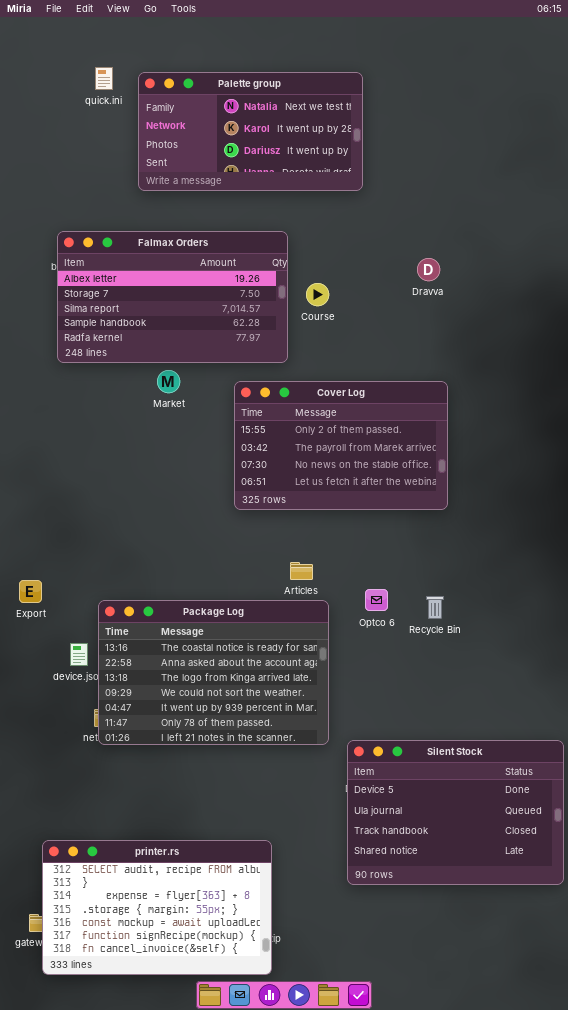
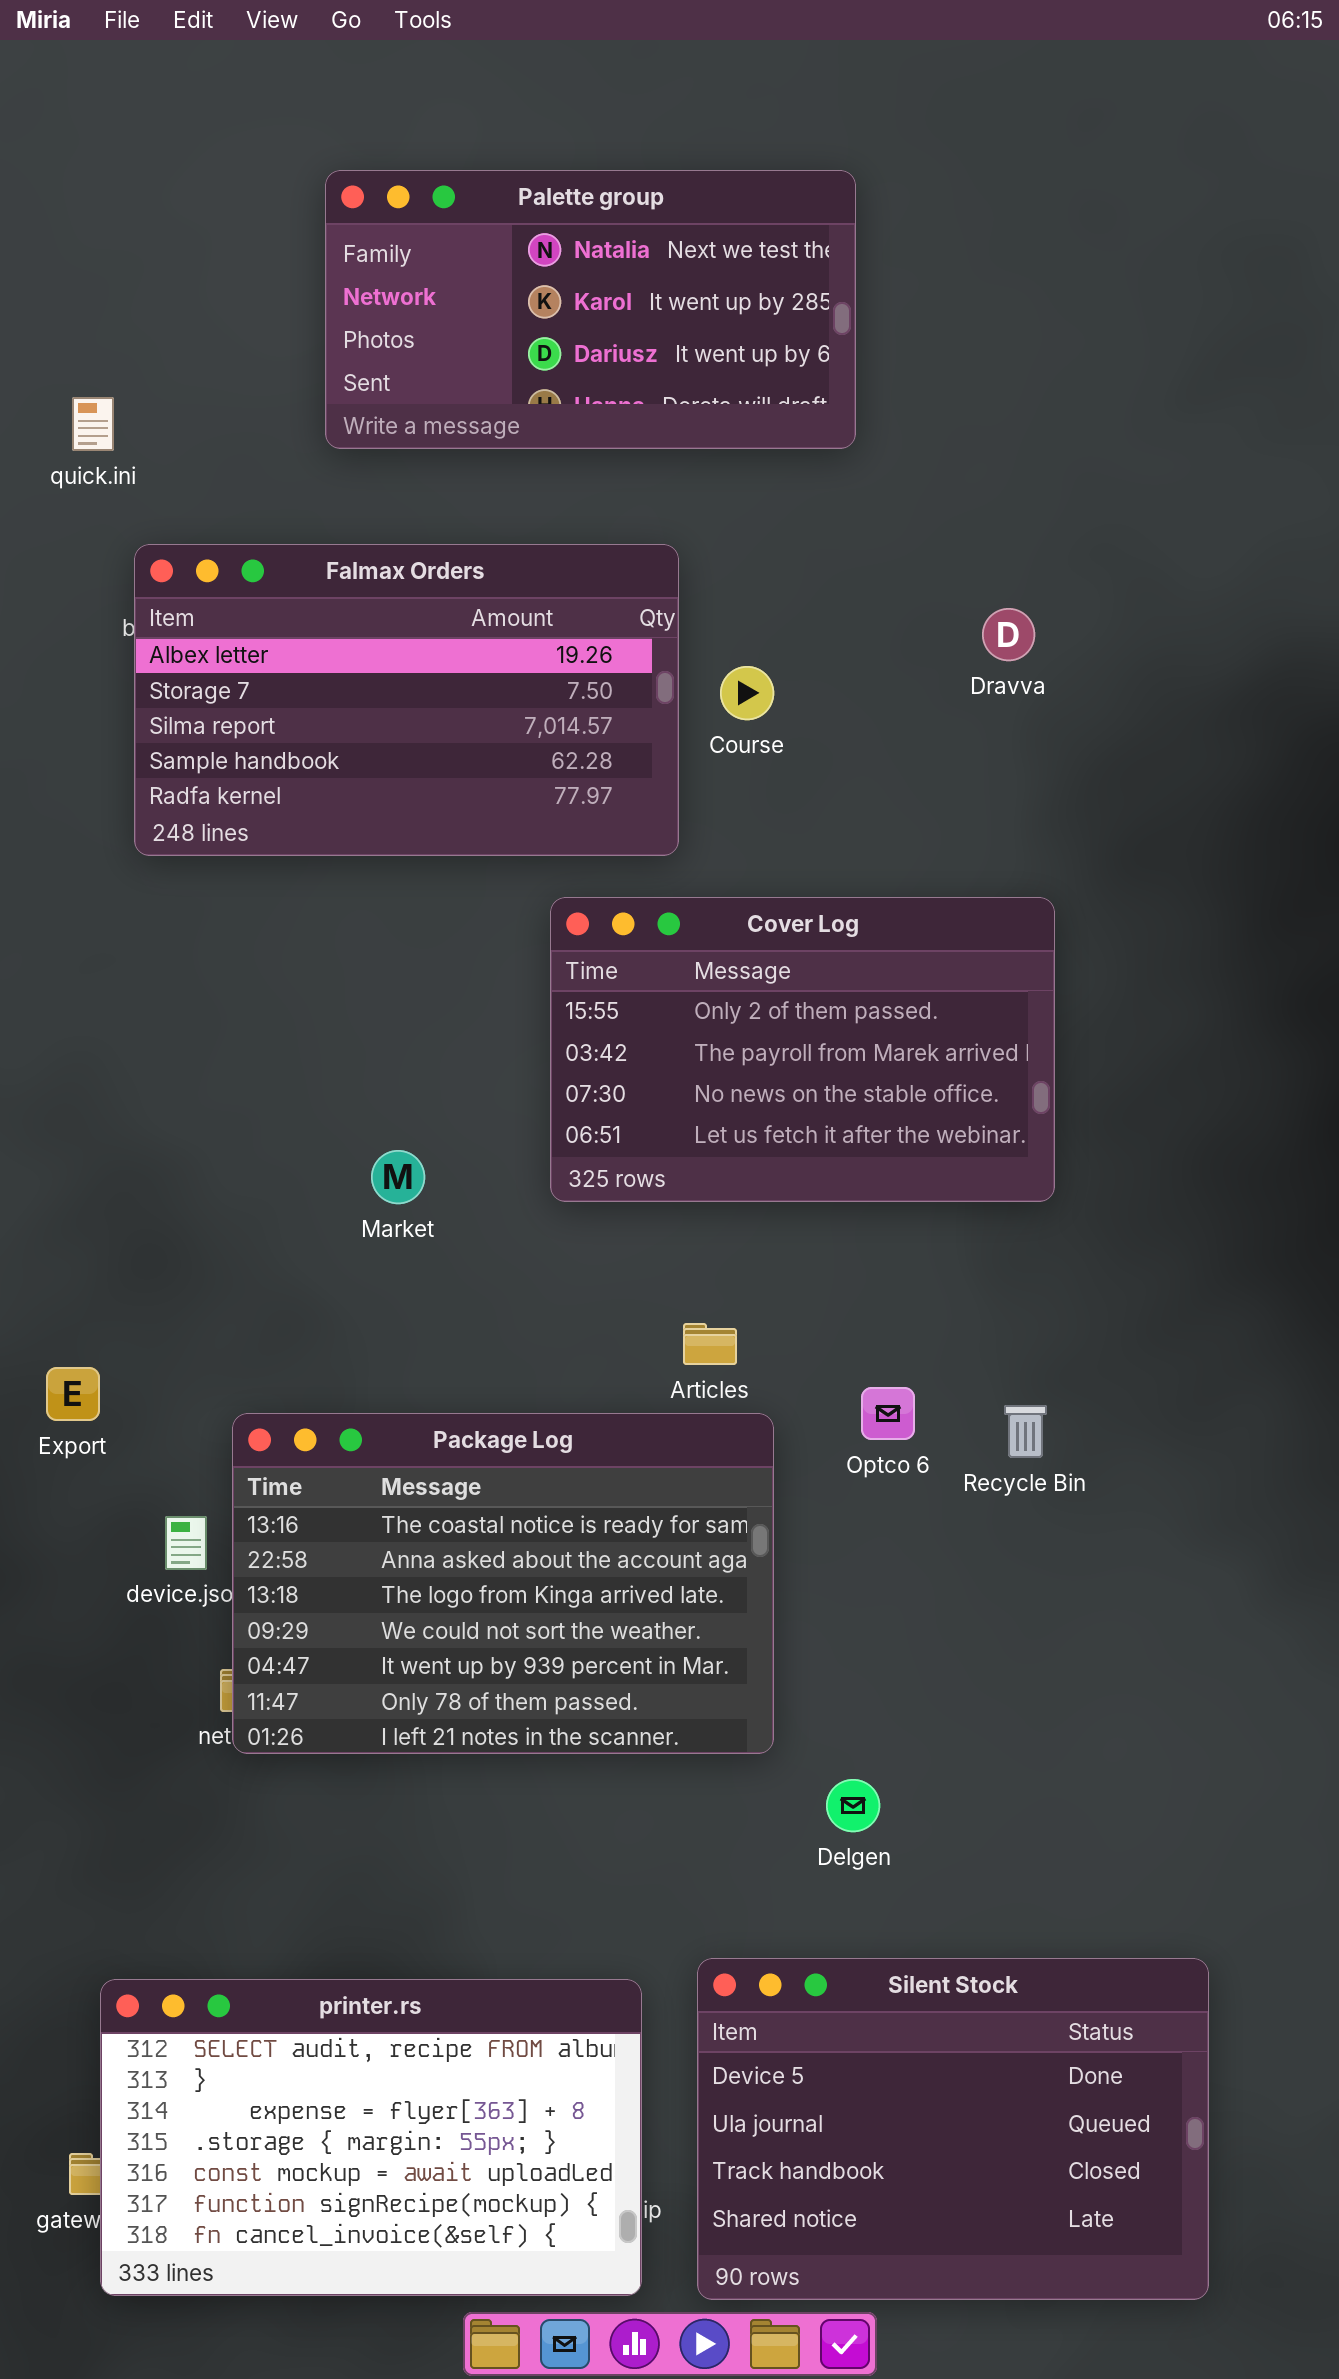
quick.ini: [95,67,113,90] -> [72,397,114,451], moved
Market: [157,370,180,393] -> [371,1150,425,1204], moved
Silent Stock: [347,740,564,885] -> [697,1958,1209,2300], moved

